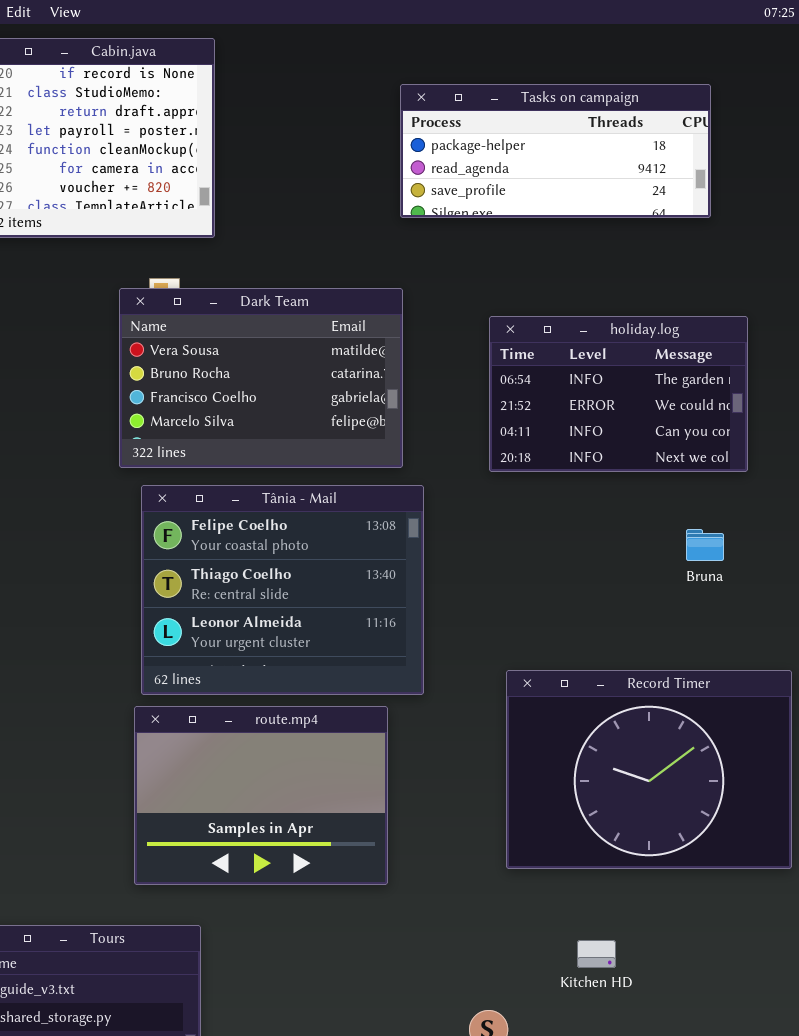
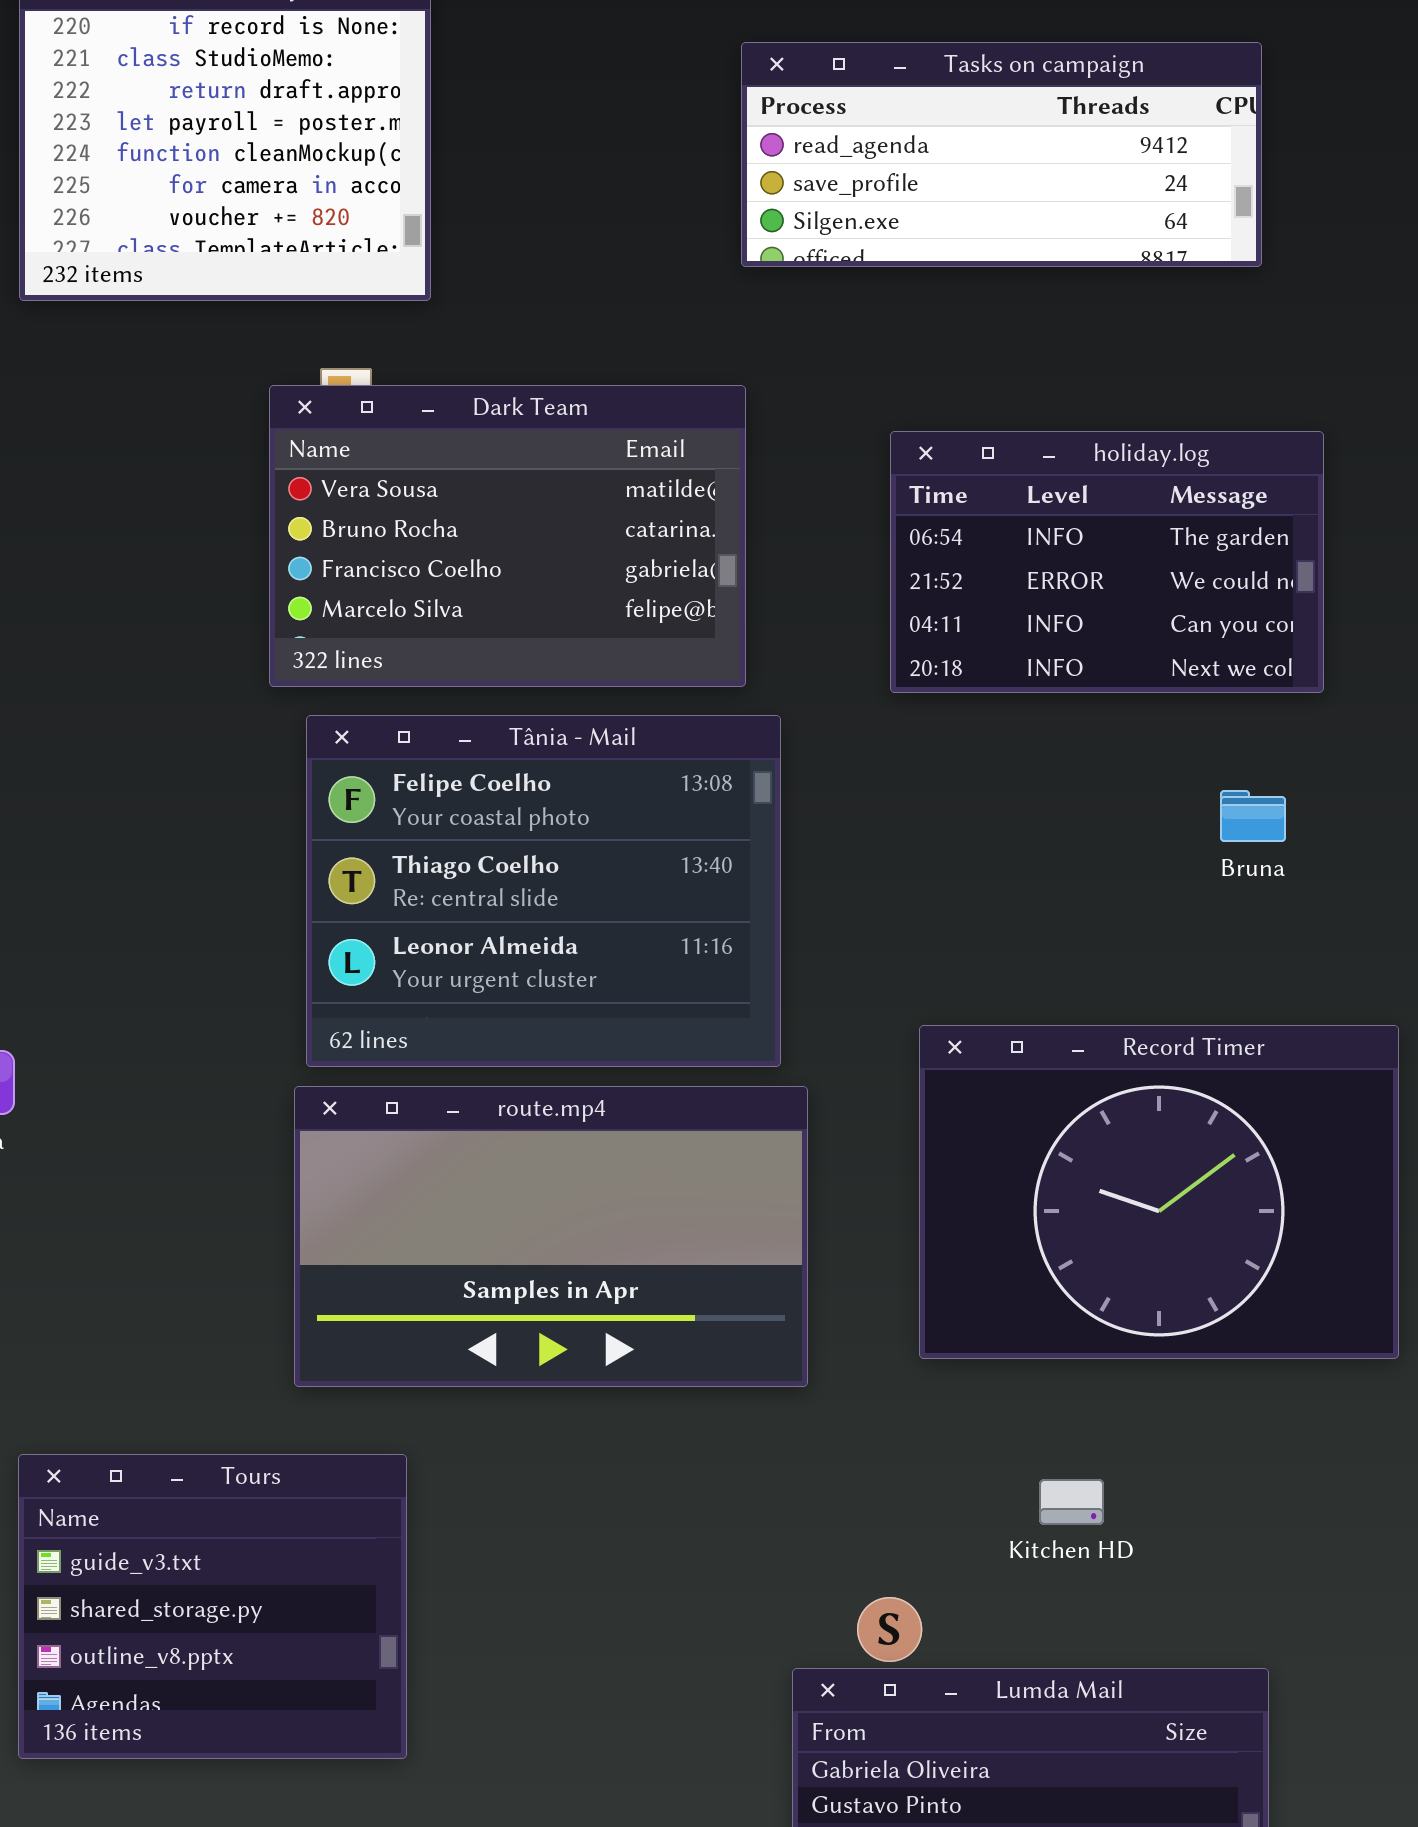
Tasks on campaign: [400,84,711,218] -> [741,42,1262,267], scrolled down 1 row
route.mp4: [134,706,388,885] -> [294,1086,808,1387], resized

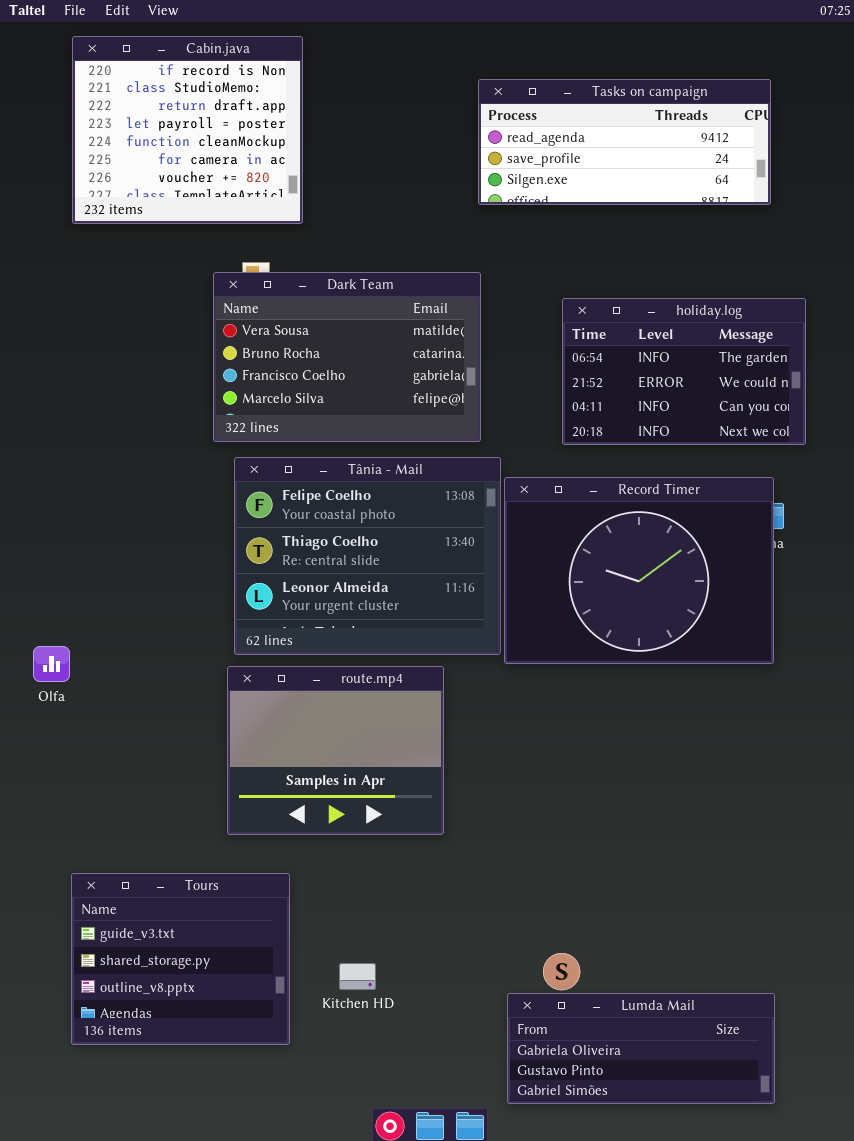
Record Timer: [919,1025,1399,1359] -> [504,477,774,664], moved
route.mp4: [294,1086,808,1387] -> [227,666,444,835], resized
Kitchen HD: [1039,1479,1104,1525] -> [339,963,376,990], moved

